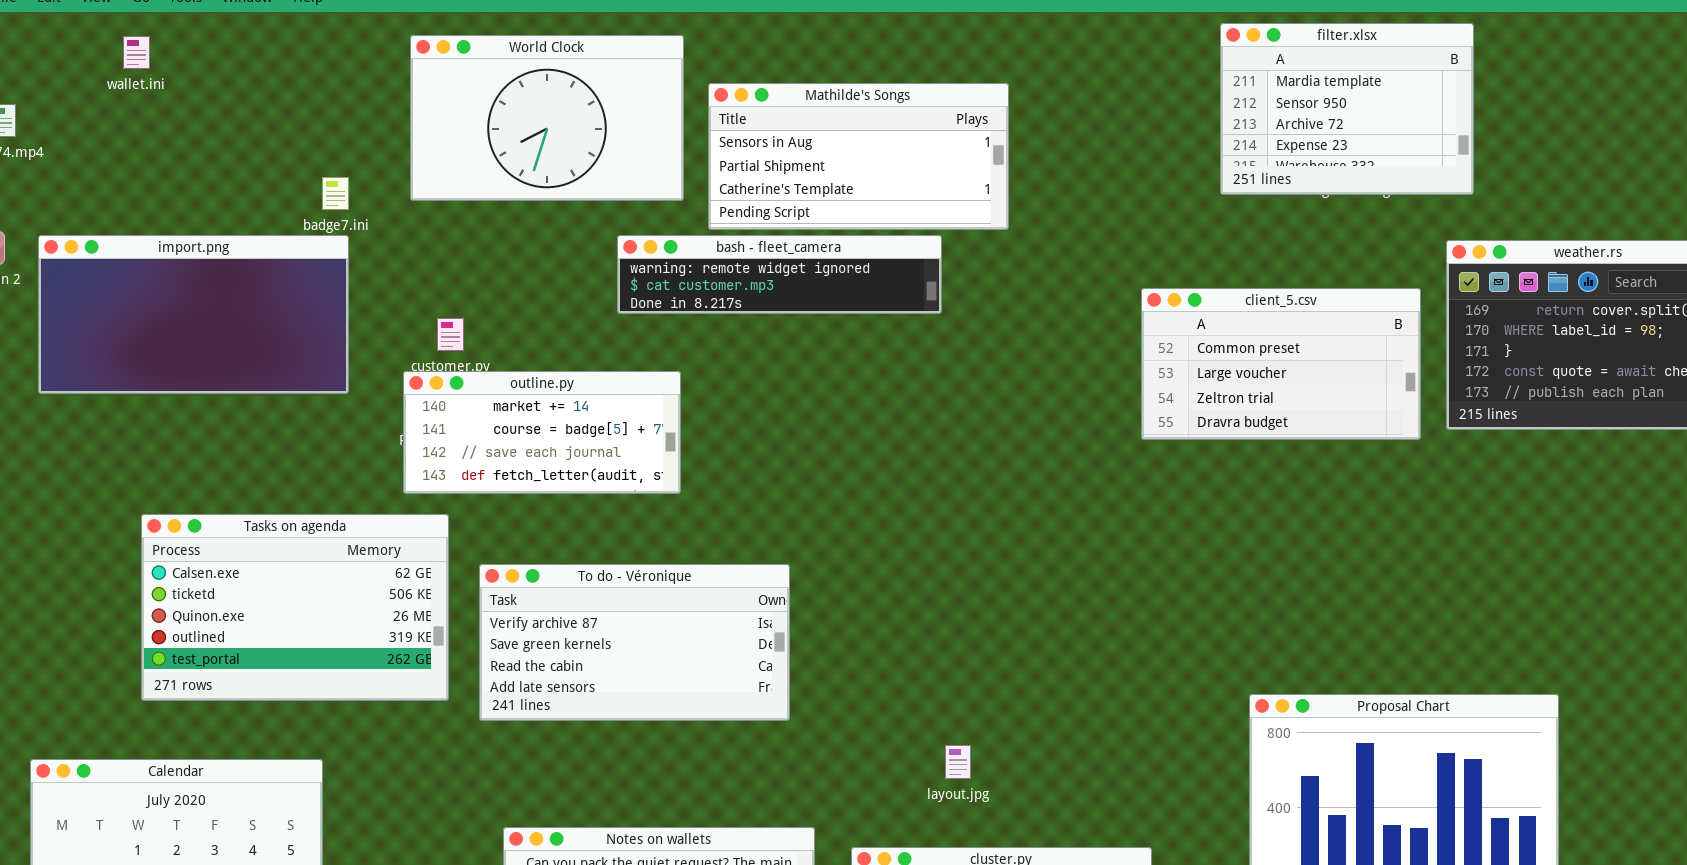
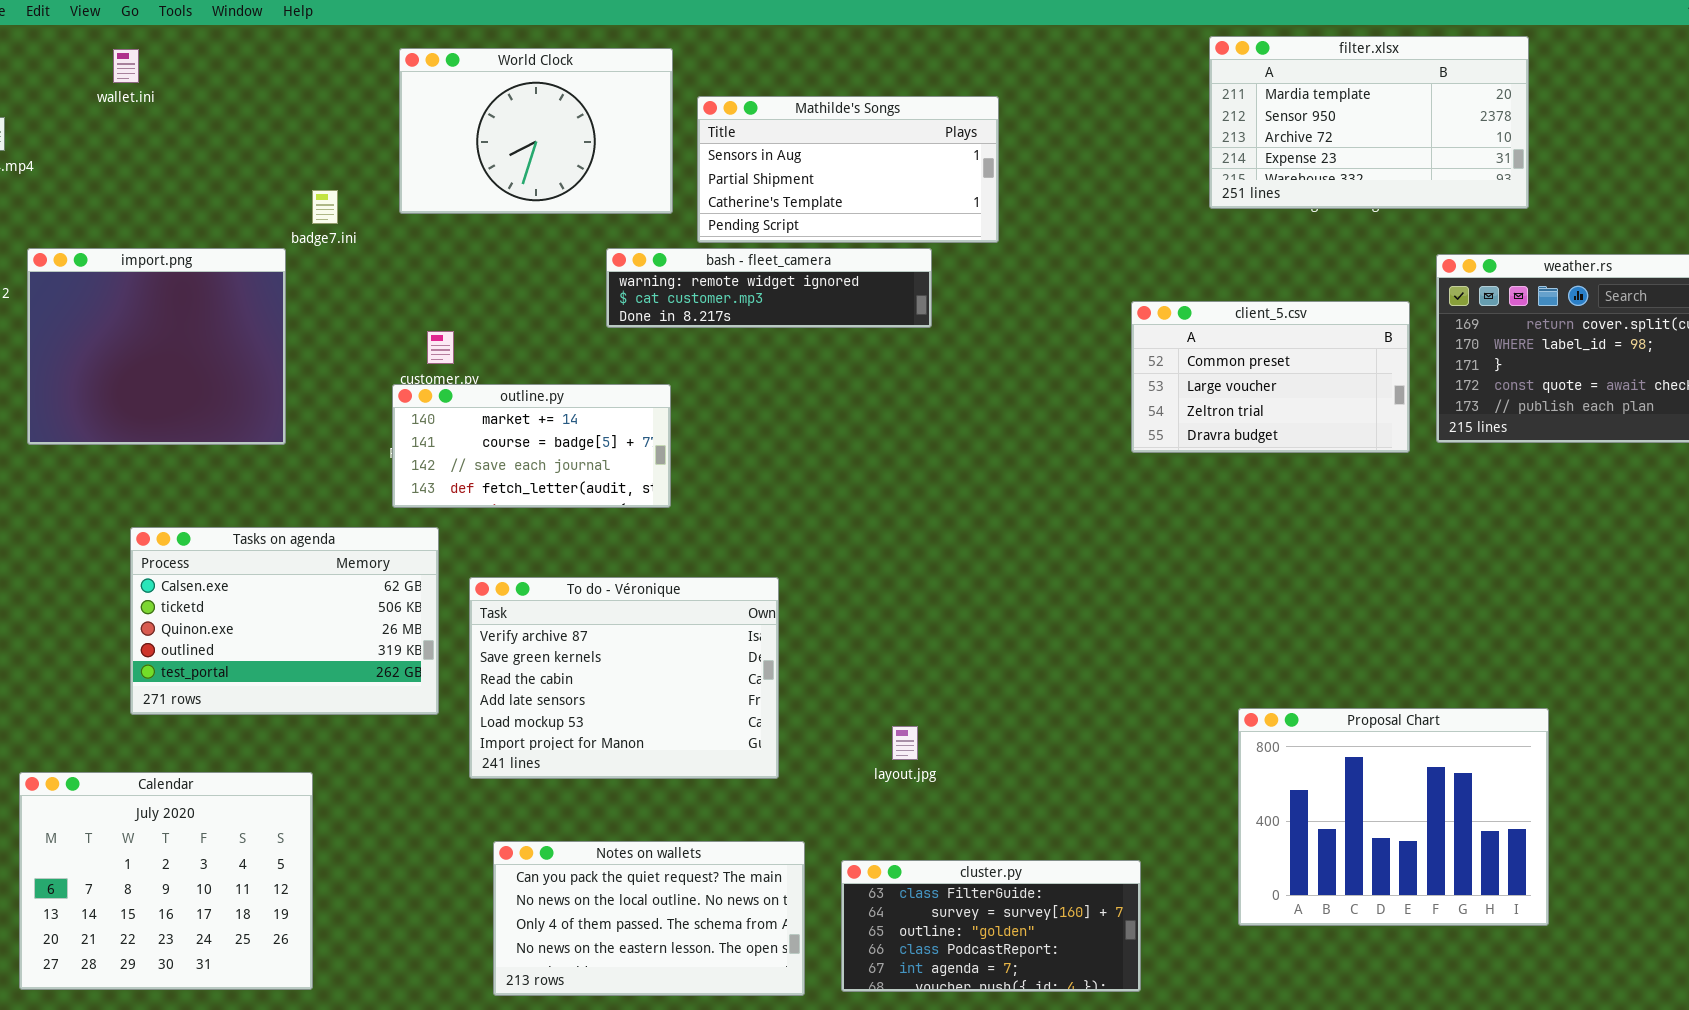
filter.xlsx: [1220,23,1474,195] -> [1209,36,1529,209], resized
import.png: [38,235,349,394] -> [27,248,286,445], resized
To do - Véronique: [479,564,790,721] -> [469,577,779,779], resized
layout.jpg: [945,745,971,779] -> [892,726,918,760], moved

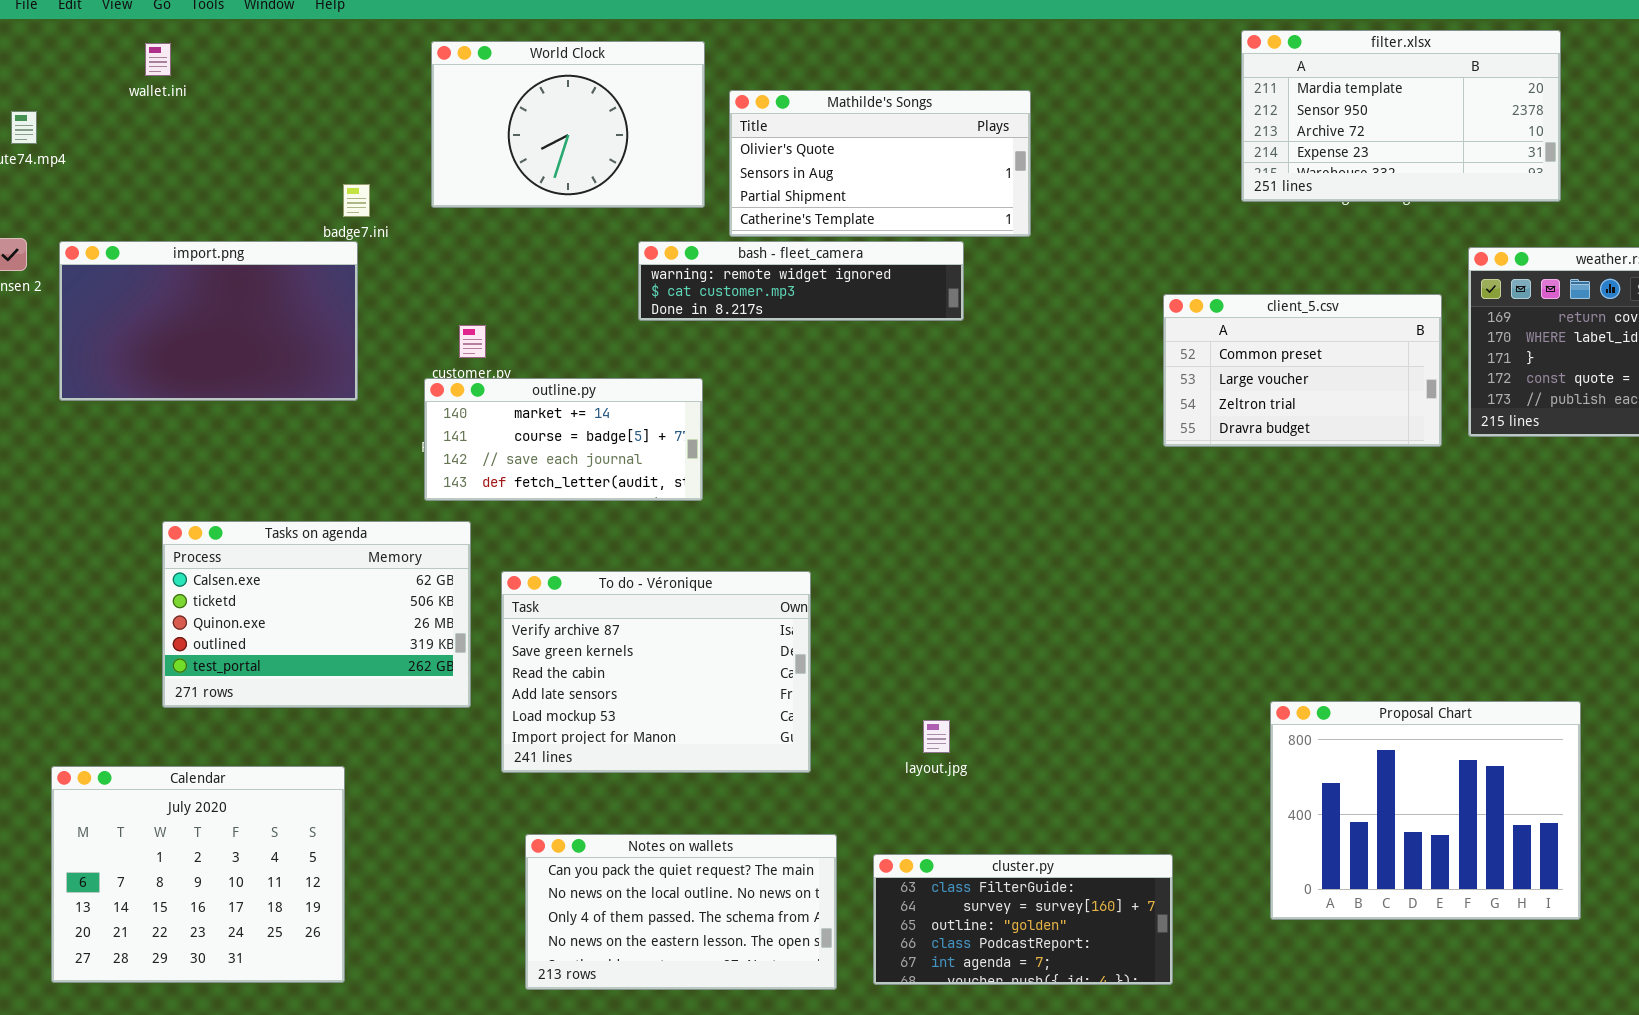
Mathilde's Songs: [697,96,999,243] -> [729,90,1031,237], scrolled up 1 row
import.png: [27,248,286,445] -> [59,241,358,401], resized

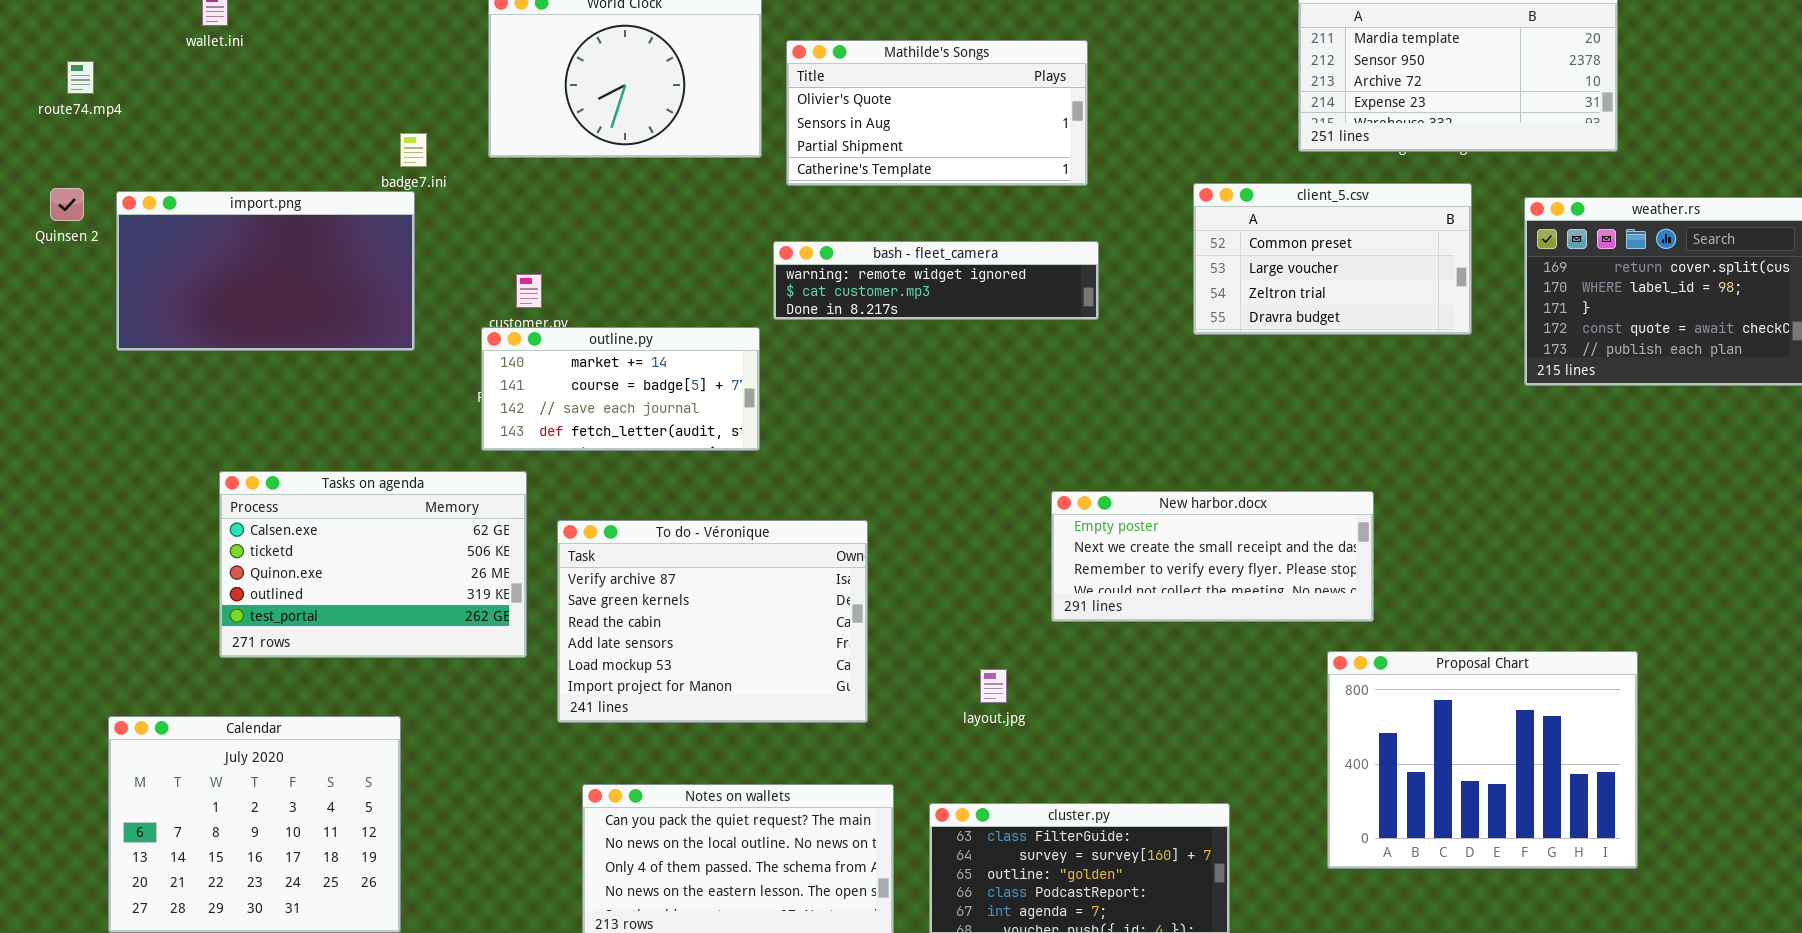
bash - fleet_camera: [638,241,964,321] -> [773,241,1099,320], moved
client_5.csv: [1163,294,1442,447] -> [1193,183,1472,335], moved
New harbor.docx: none -> [1051,491,1374,622], opened

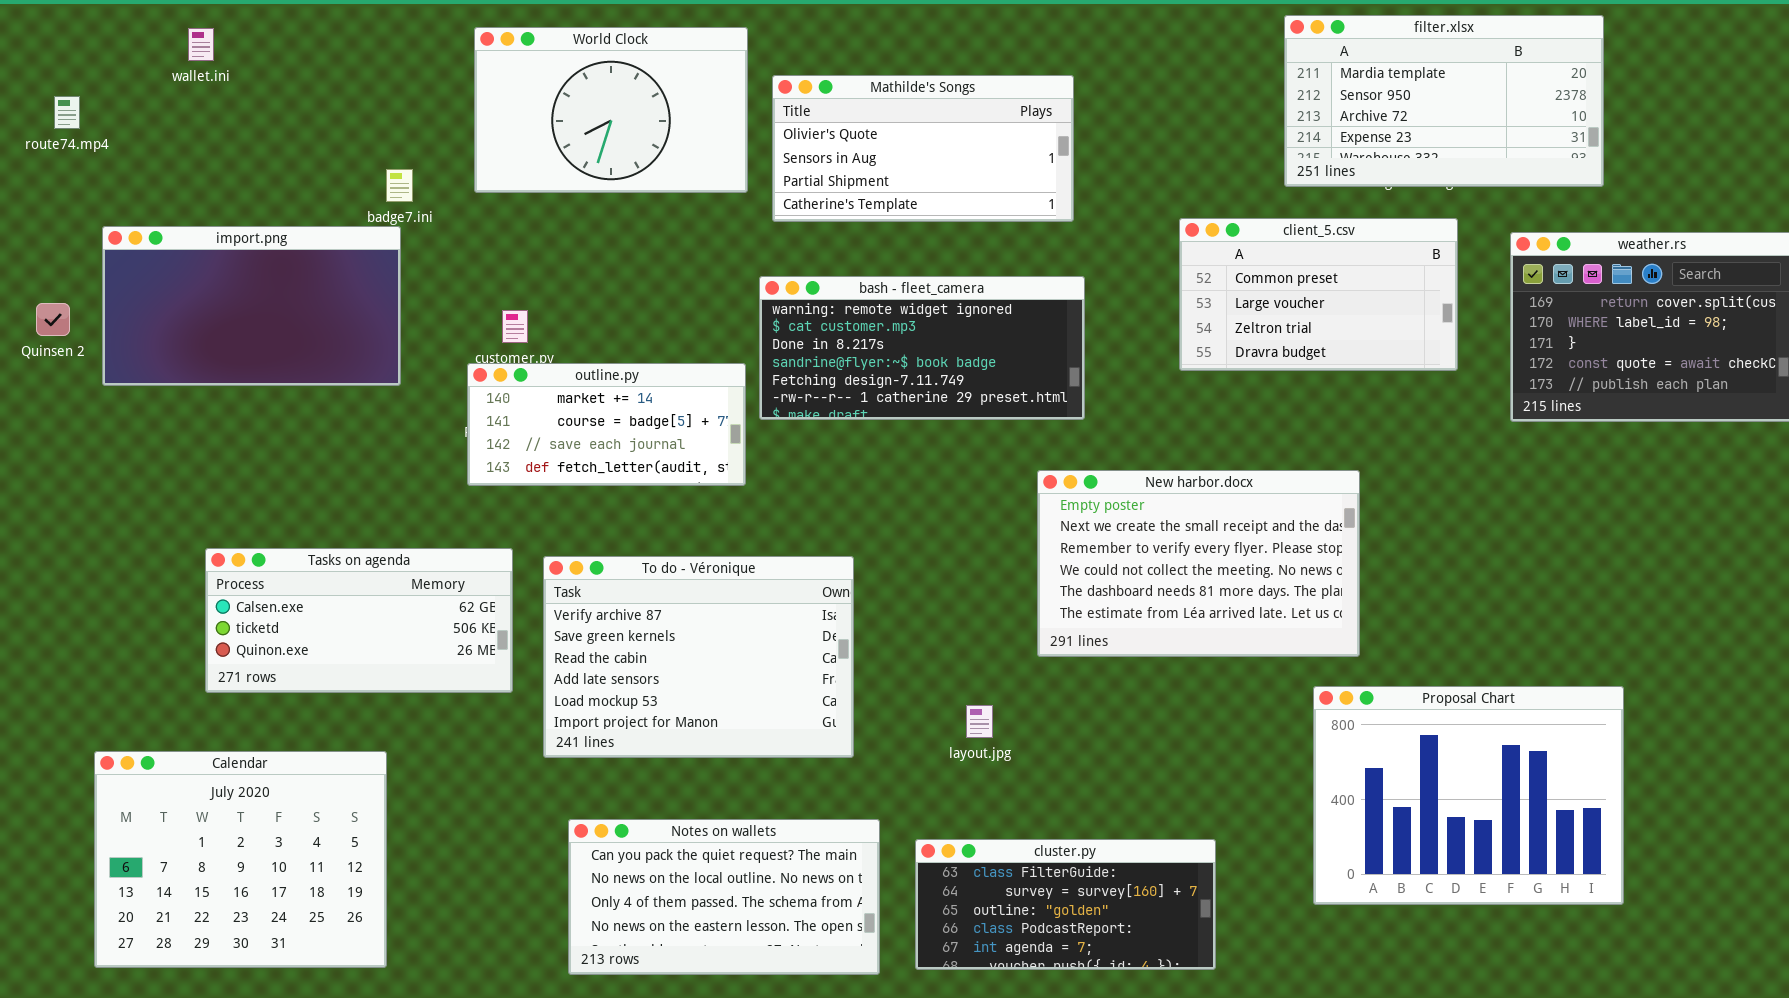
Quinsen 2: [50,188,84,221] -> [36,303,70,336], moved
bash - fleet_camera: [773,241,1099,320] -> [759,276,1085,420], resized
Tasks on agenda: [219,471,527,658] -> [205,548,513,693], resized
New harbor.docx: [1051,491,1374,622] -> [1037,470,1360,657], resized

